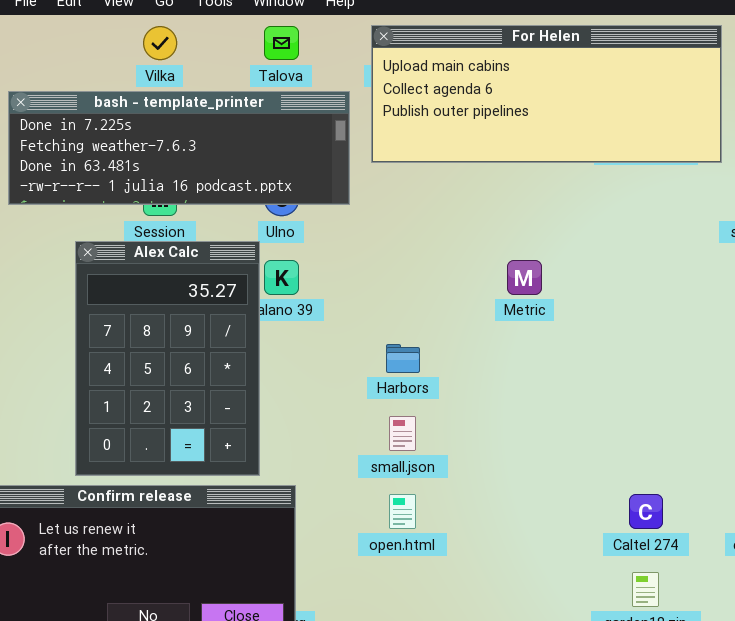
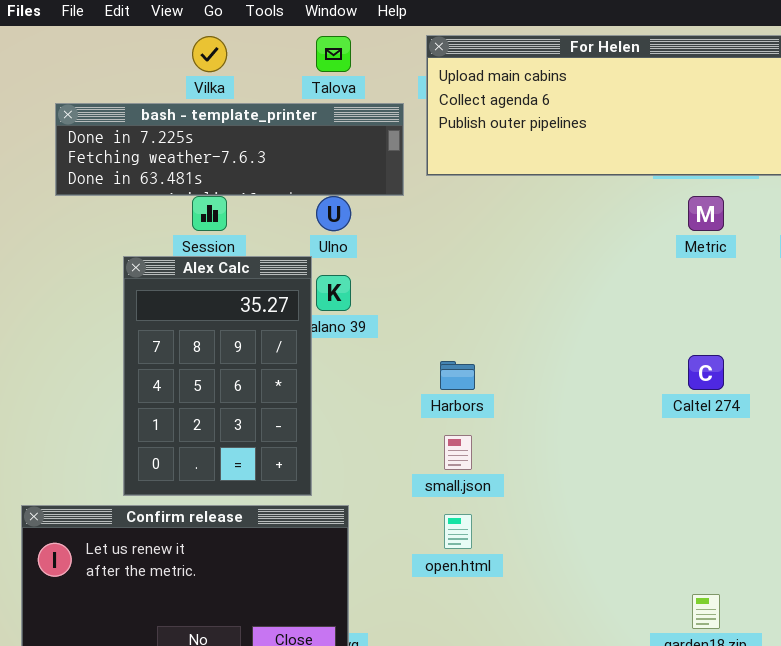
bash - template_printer: [8,91,350,205] -> [55,103,404,196], resized
Metric: [507,260,542,295] -> [688,196,724,231], moved
Caltel 274: [629,494,663,529] -> [688,355,724,390], moved

